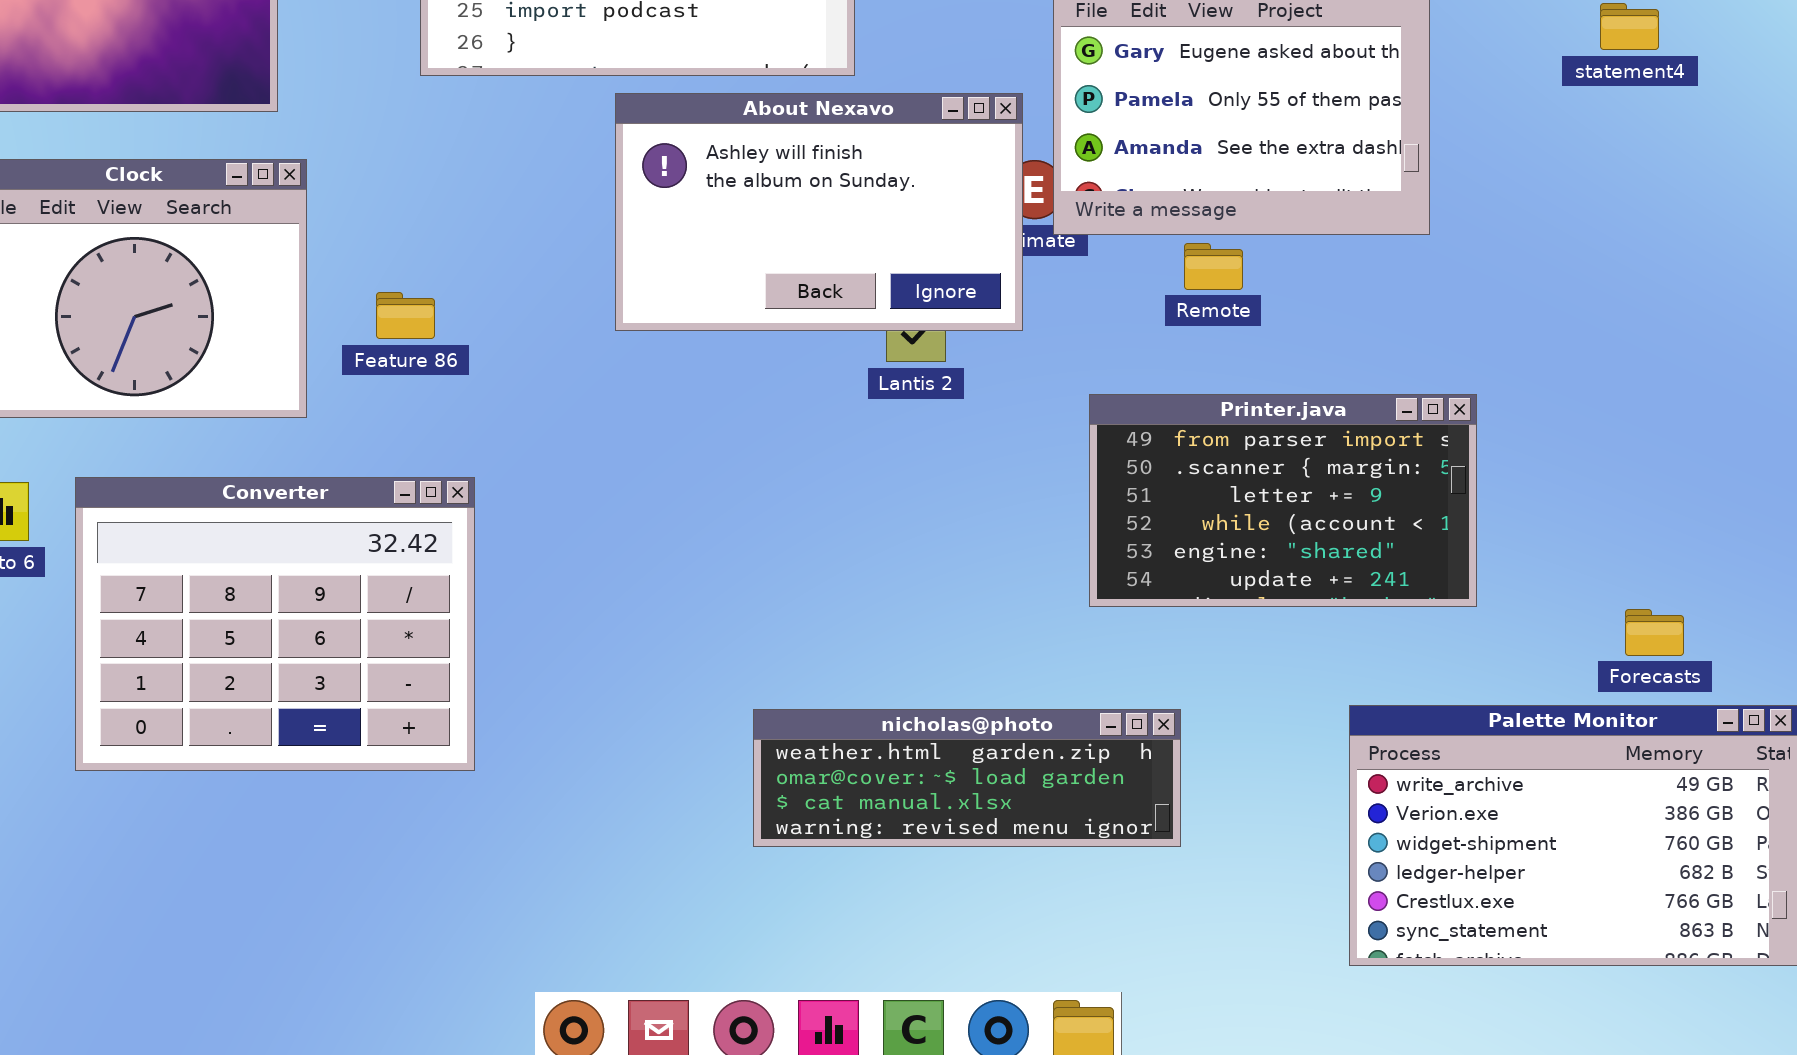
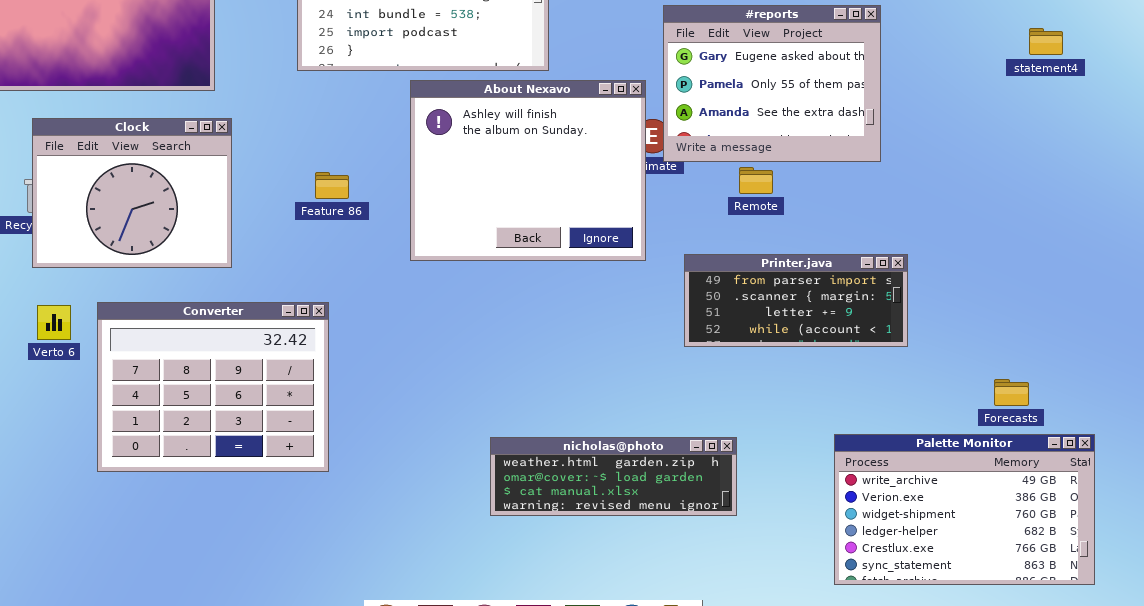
statement4: [1600,3,1659,50] -> [1029,28,1063,55], moved
About Nexavo: [615,93,1023,331] -> [410,80,646,261], resized
Feature 86: [376,292,435,339] -> [315,172,349,199], moved
Printer.java: [1089,394,1477,607] -> [684,254,908,347], resized

